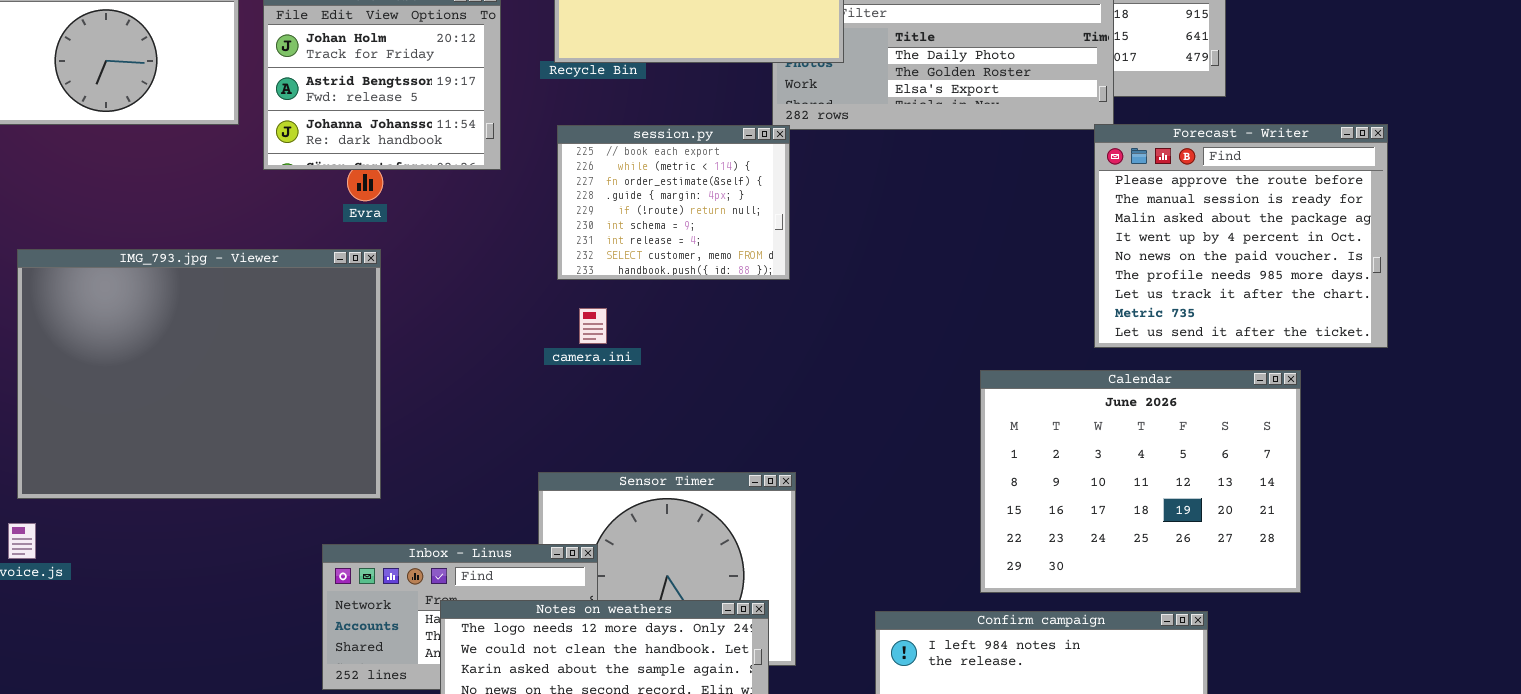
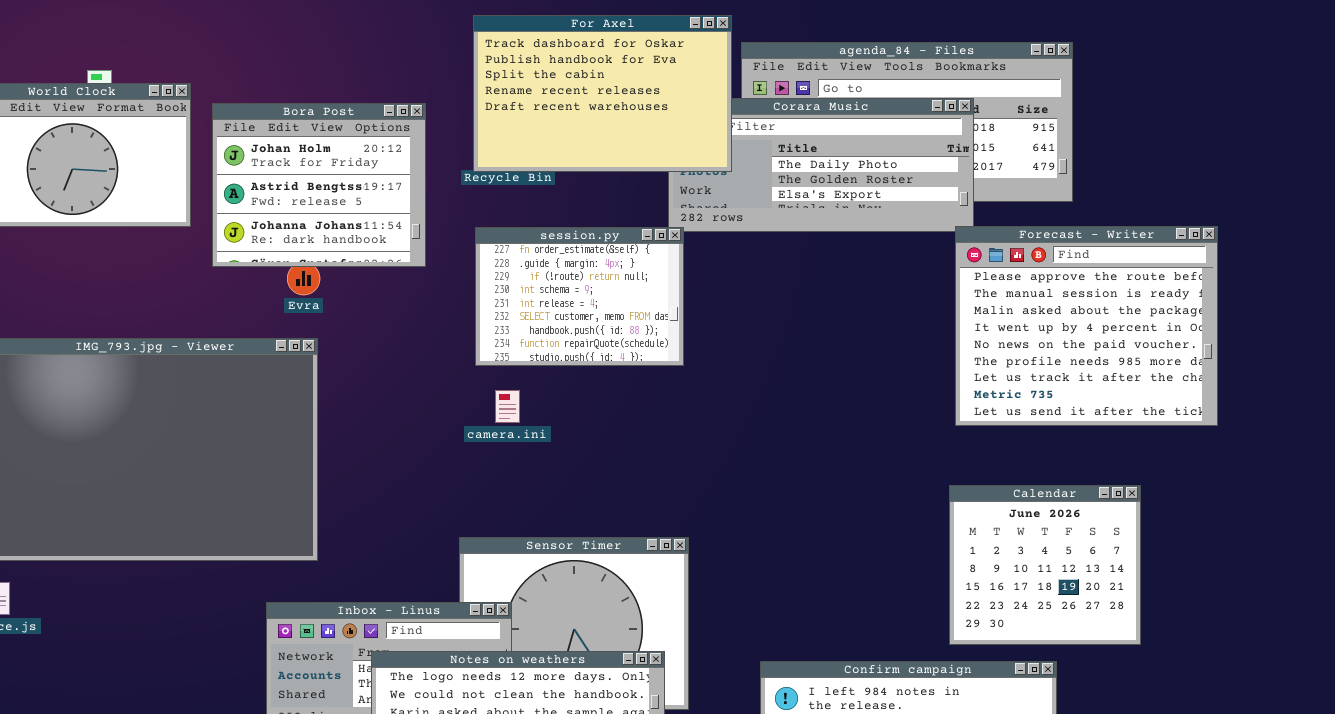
session.py: [557,125,790,280] -> [475,227,684,366], scrolled down 2 rows
Calendar: [980,370,1301,593] -> [949,485,1141,645], resized

